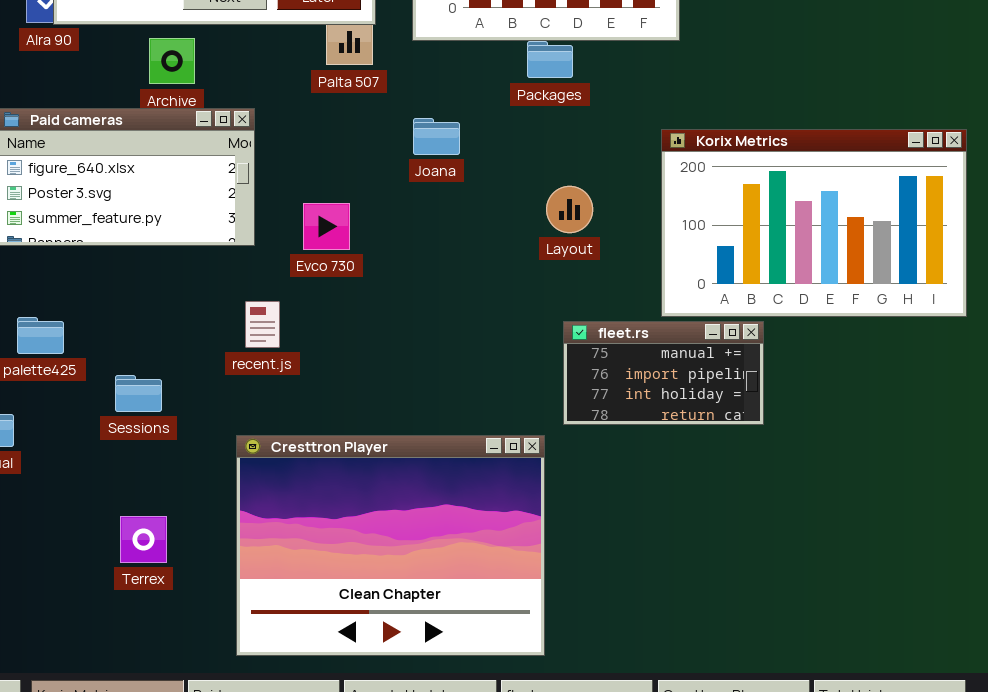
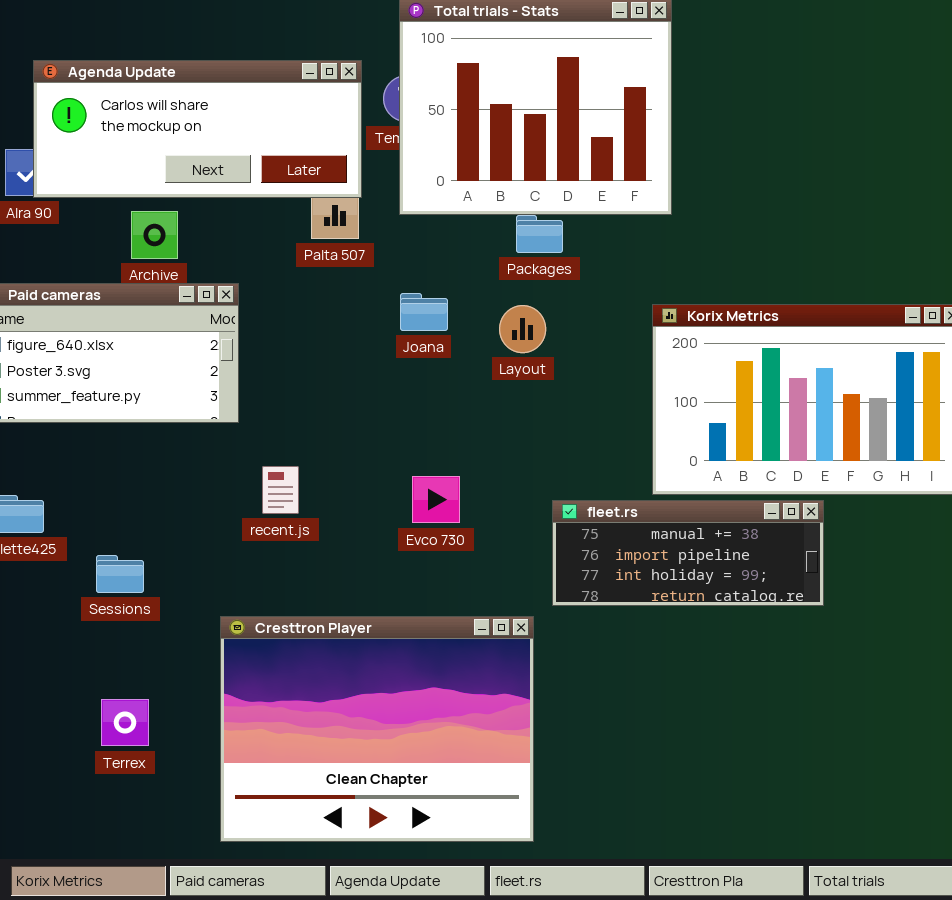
Layout: [546,186,593,233] -> [499,305,546,353], moved
Evco 730: [303,203,350,250] -> [412,476,460,523], moved
recent.js: [245,301,280,348] -> [262,466,299,514], moved
fleet.rs: [563,321,764,425] -> [552,500,824,606], resized

